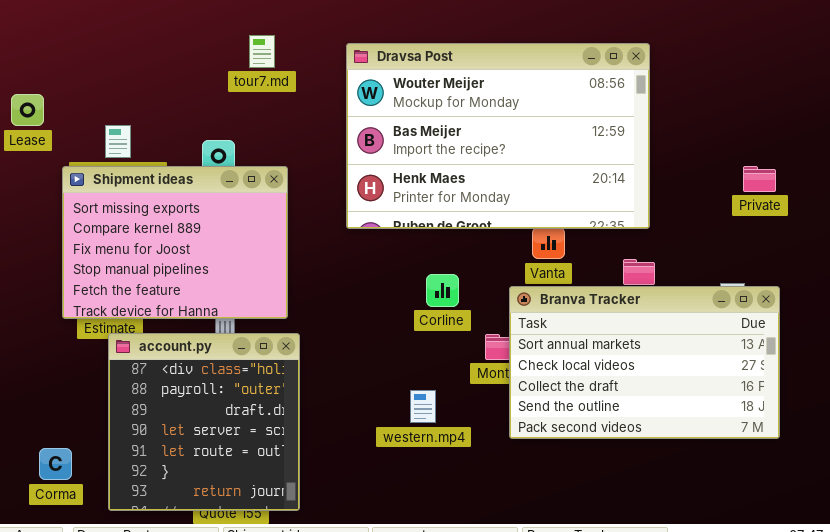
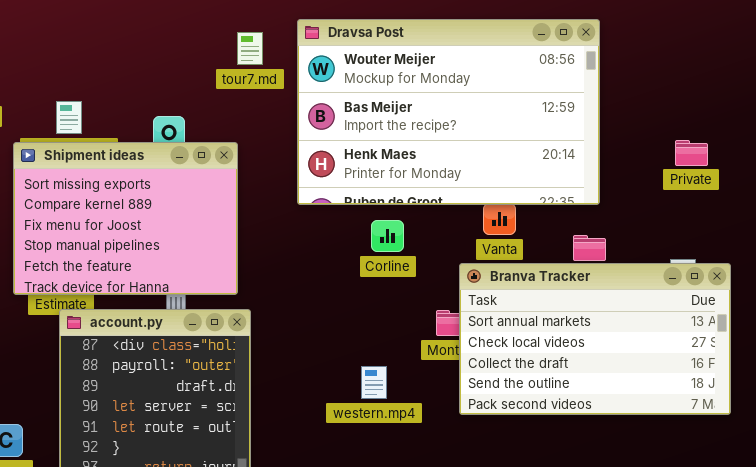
tour7.md: [249,35,275,68] -> [237,32,263,65], moved
Private: [743,166,776,192] -> [675,140,708,166], moved
Corline: [426,274,459,307] -> [371,220,404,252], moved

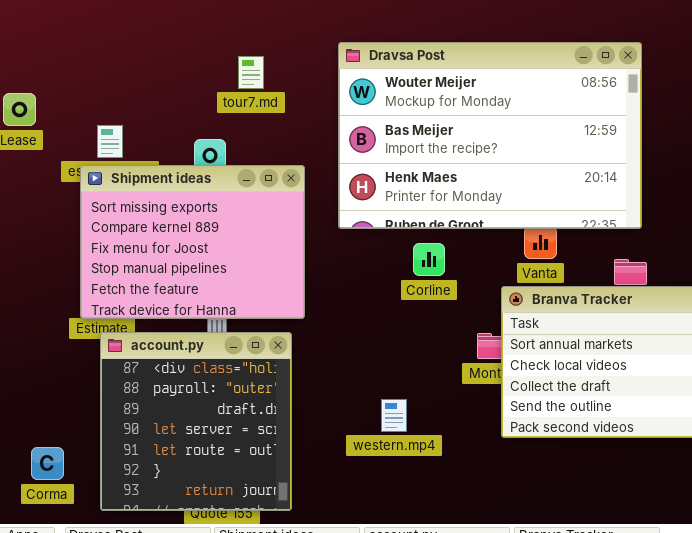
tour7.md: [237,32,263,65] -> [238,56,264,89], moved
Shipment ideas: [13,142,238,295] -> [80,165,305,319], moved
western.mp4: [361,366,387,399] -> [381,399,407,432], moved

